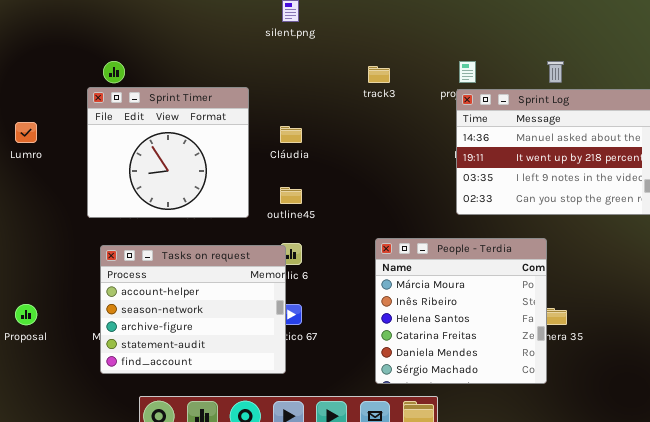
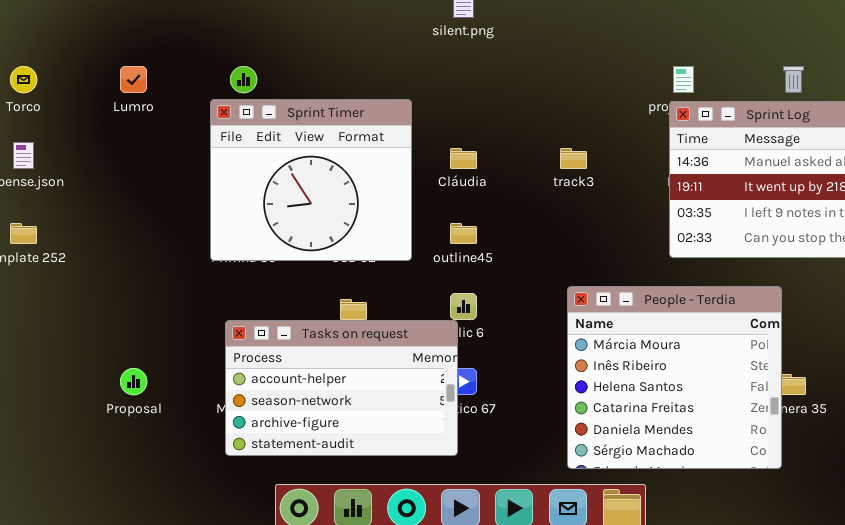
track3: [368,66,390,83] -> [560,148,587,169], moved
Lumro: [15,122,37,143] -> [120,66,147,93], moved
Tasks on request: [100,245,286,374] -> [225,320,458,456], resized

